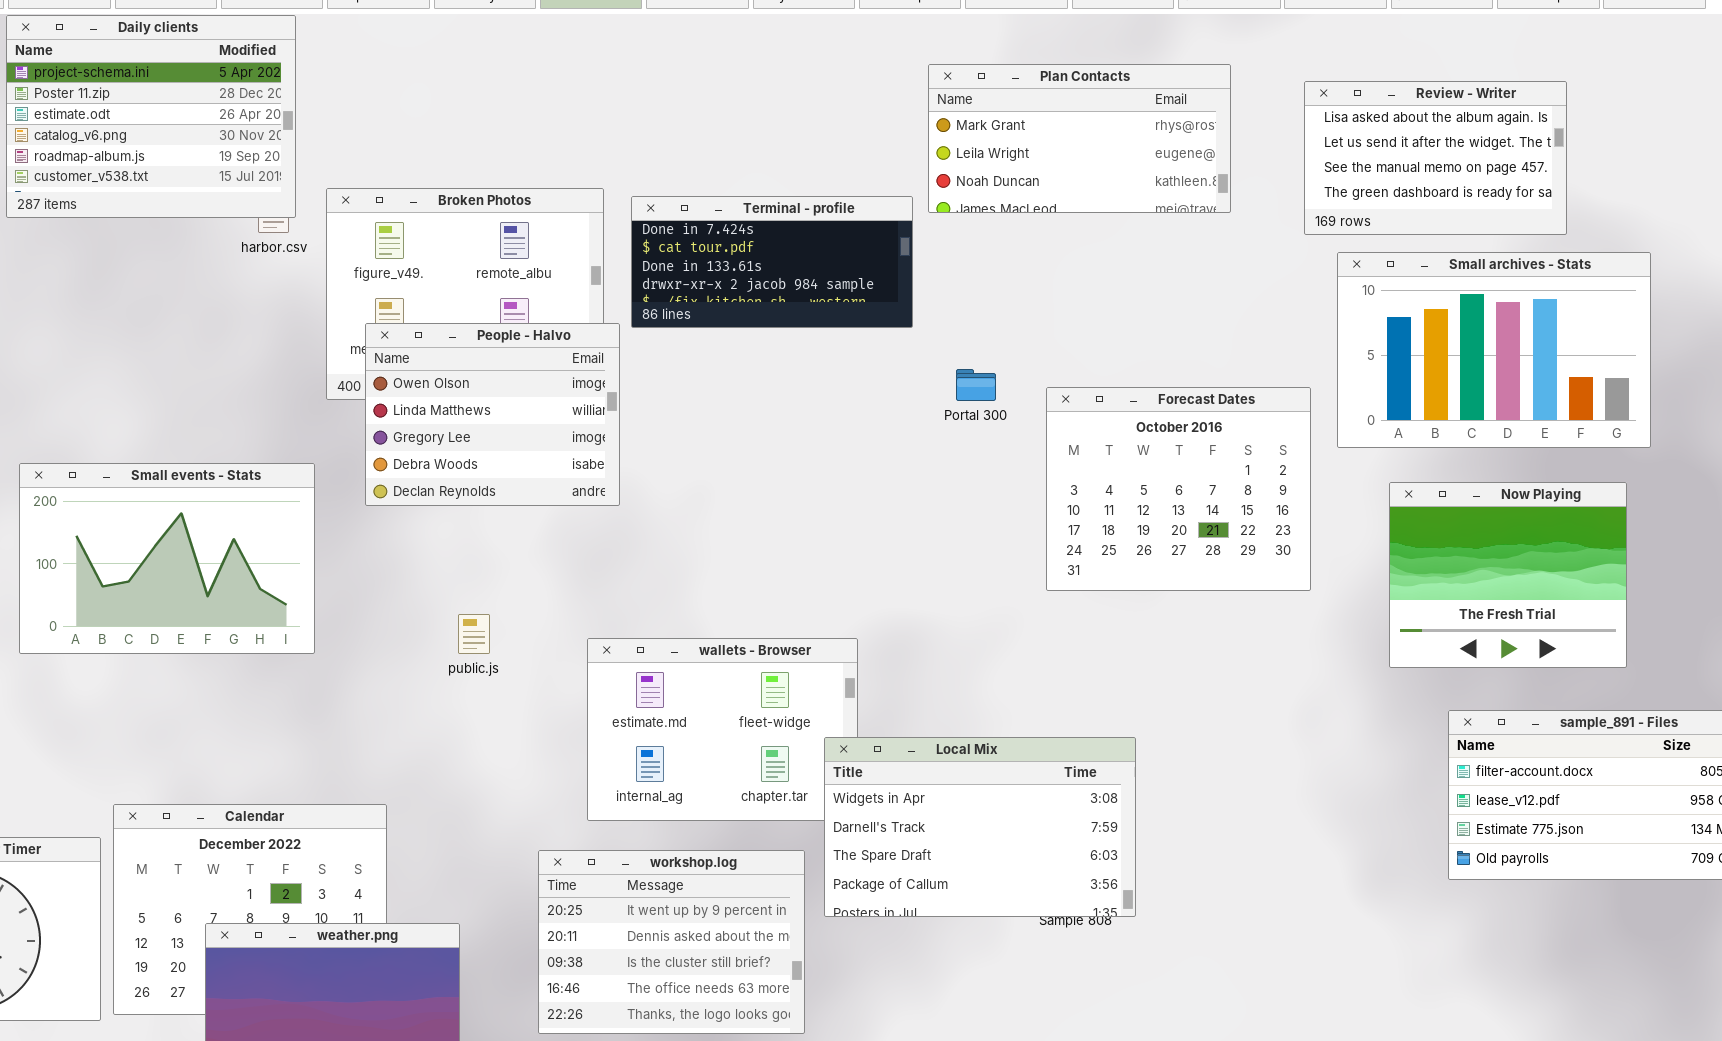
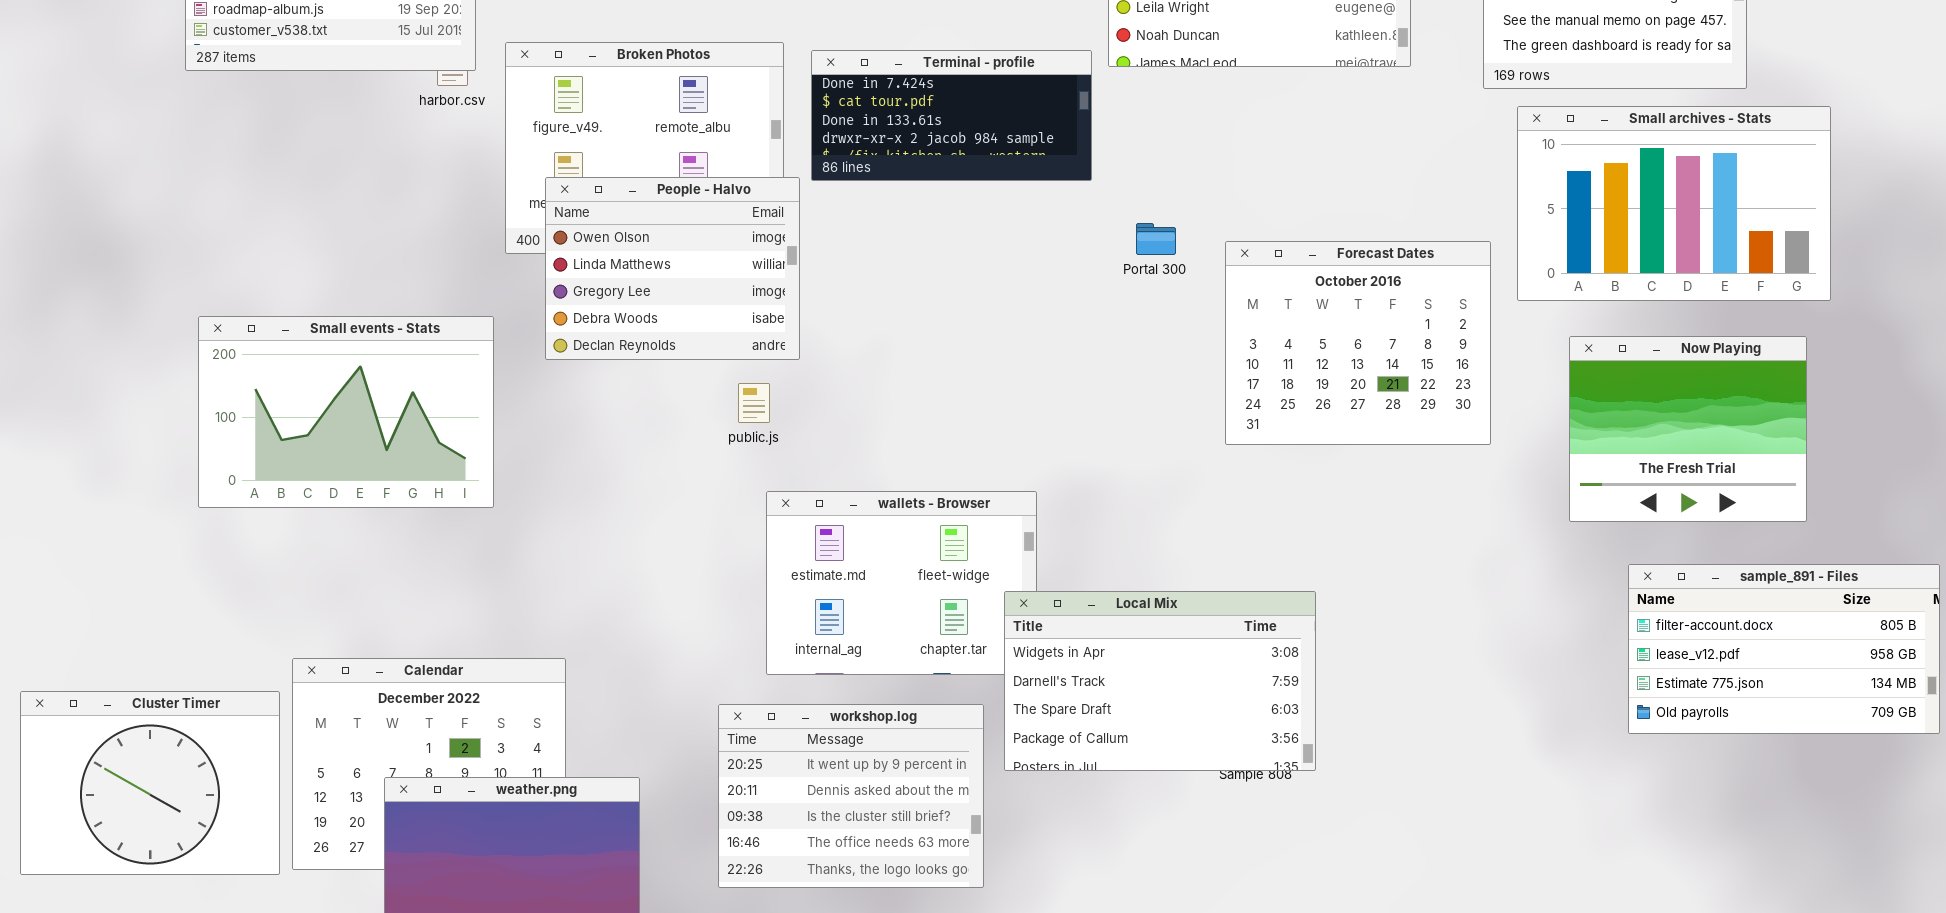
public.js: [458,614,490,654] -> [738,383,770,423], moved

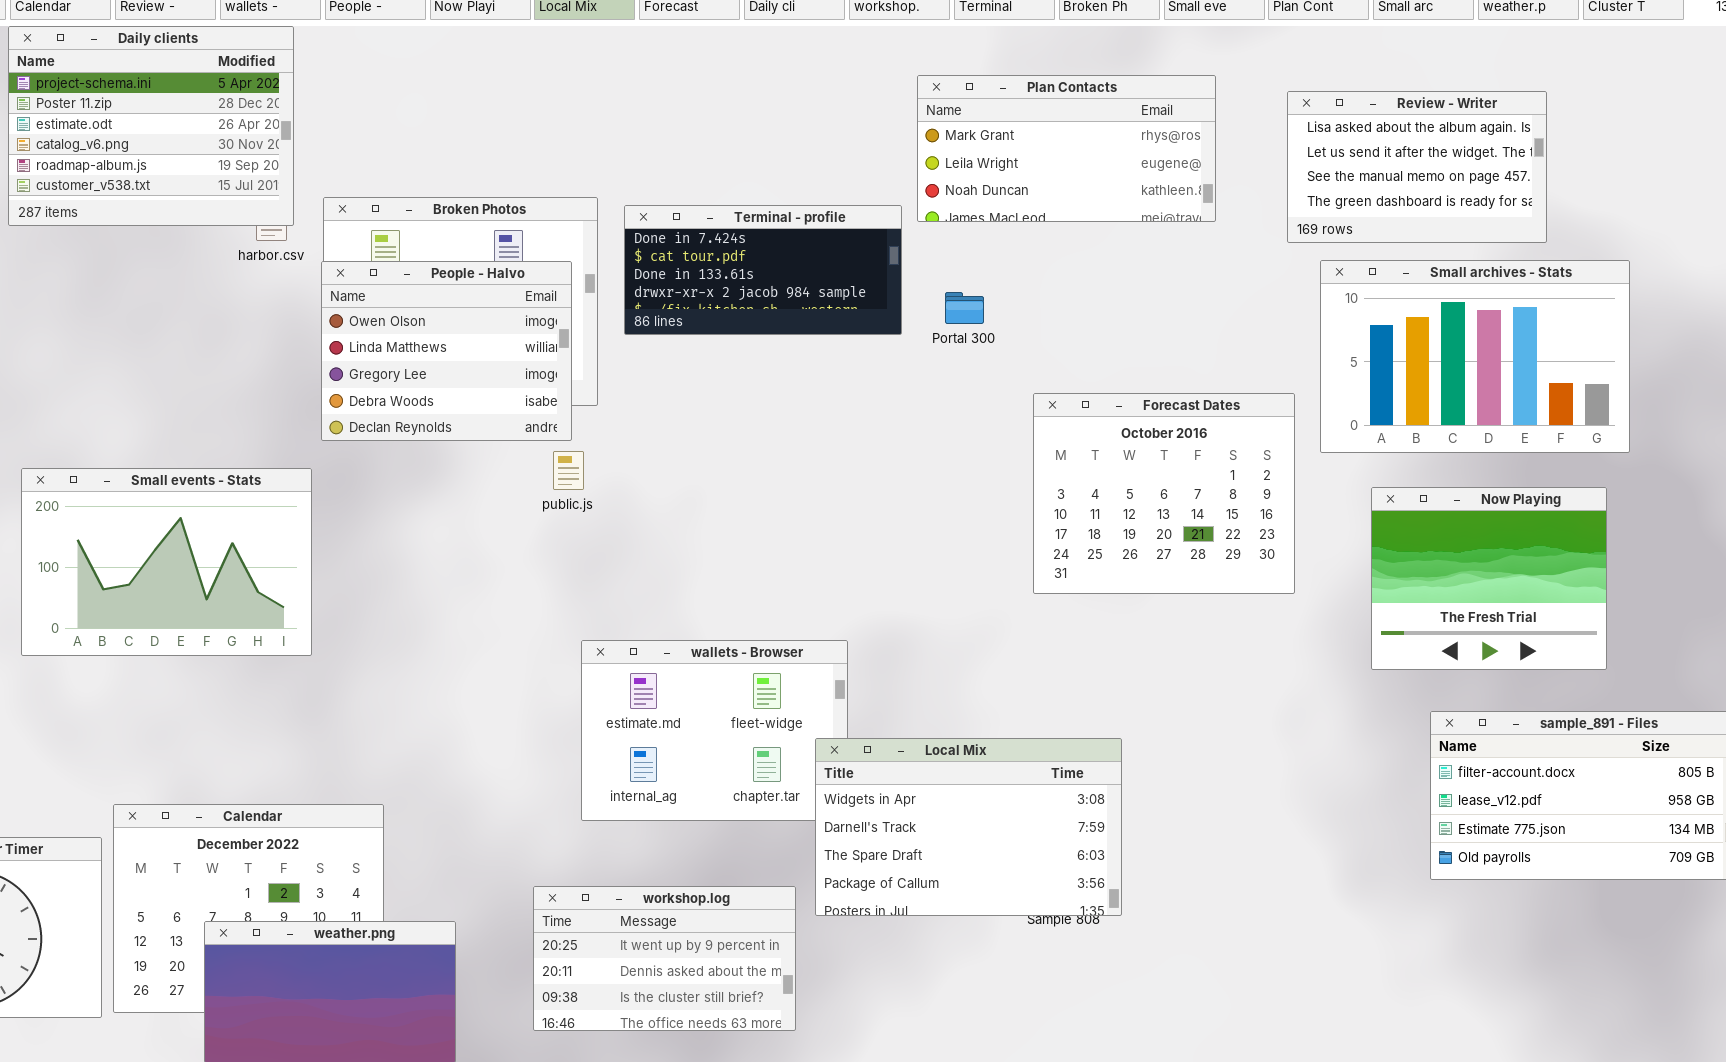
People - Halvo: [545,177,800,360] -> [321,261,572,441], moved
Portal 300: [1136,223,1176,255] -> [945,292,984,324], moved
public.js: [738,383,770,423] -> [553,451,584,490], moved
workshop.log: [718,704,984,888] -> [533,886,796,1031], resized

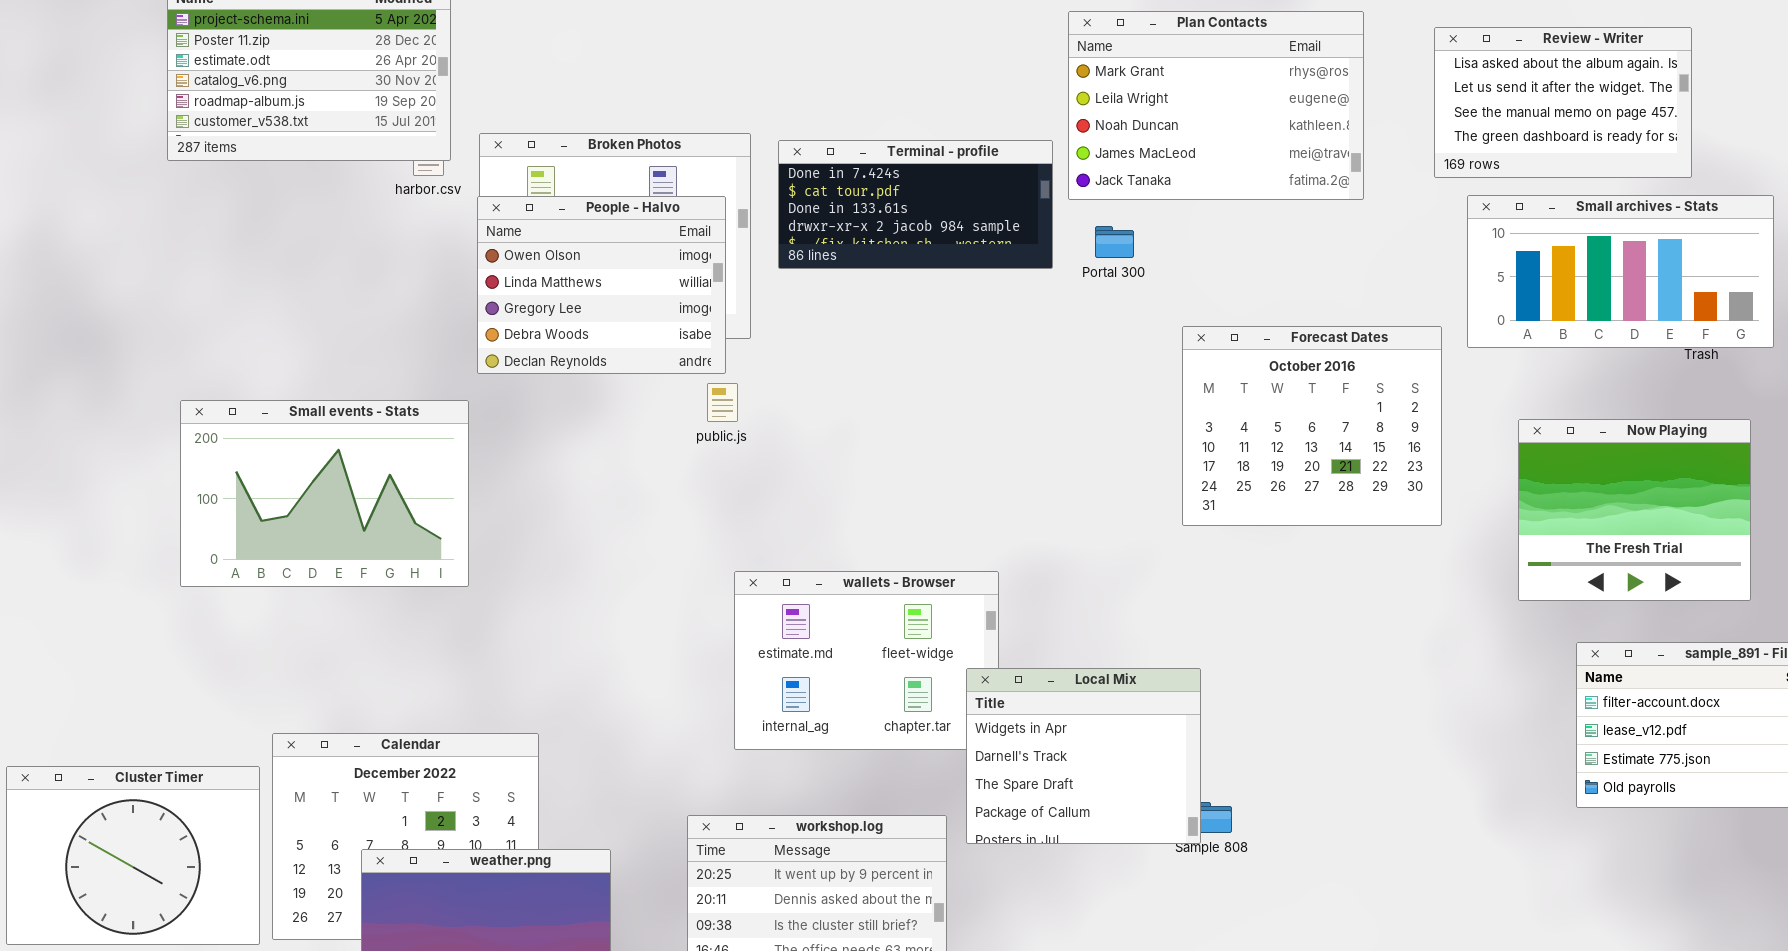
Plan Contacts: [917,75,1216,222] -> [1068,11,1364,200], resized
Small archives - Stats: [1320,260,1630,453] -> [1467,195,1774,348], resized
Local Mix: [815,738,1122,916] -> [966,668,1201,844], resized

